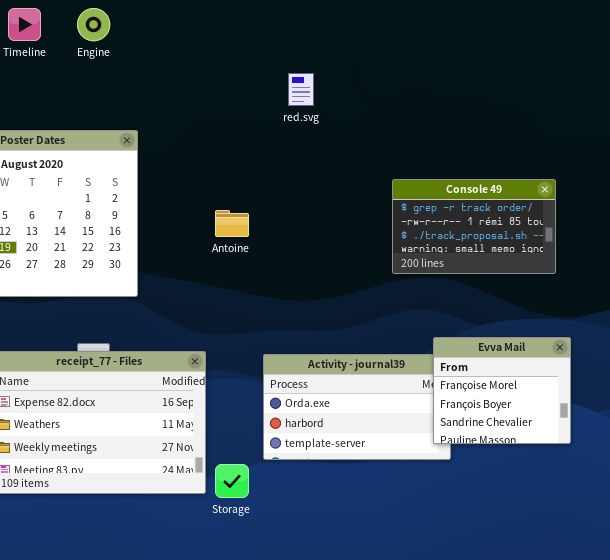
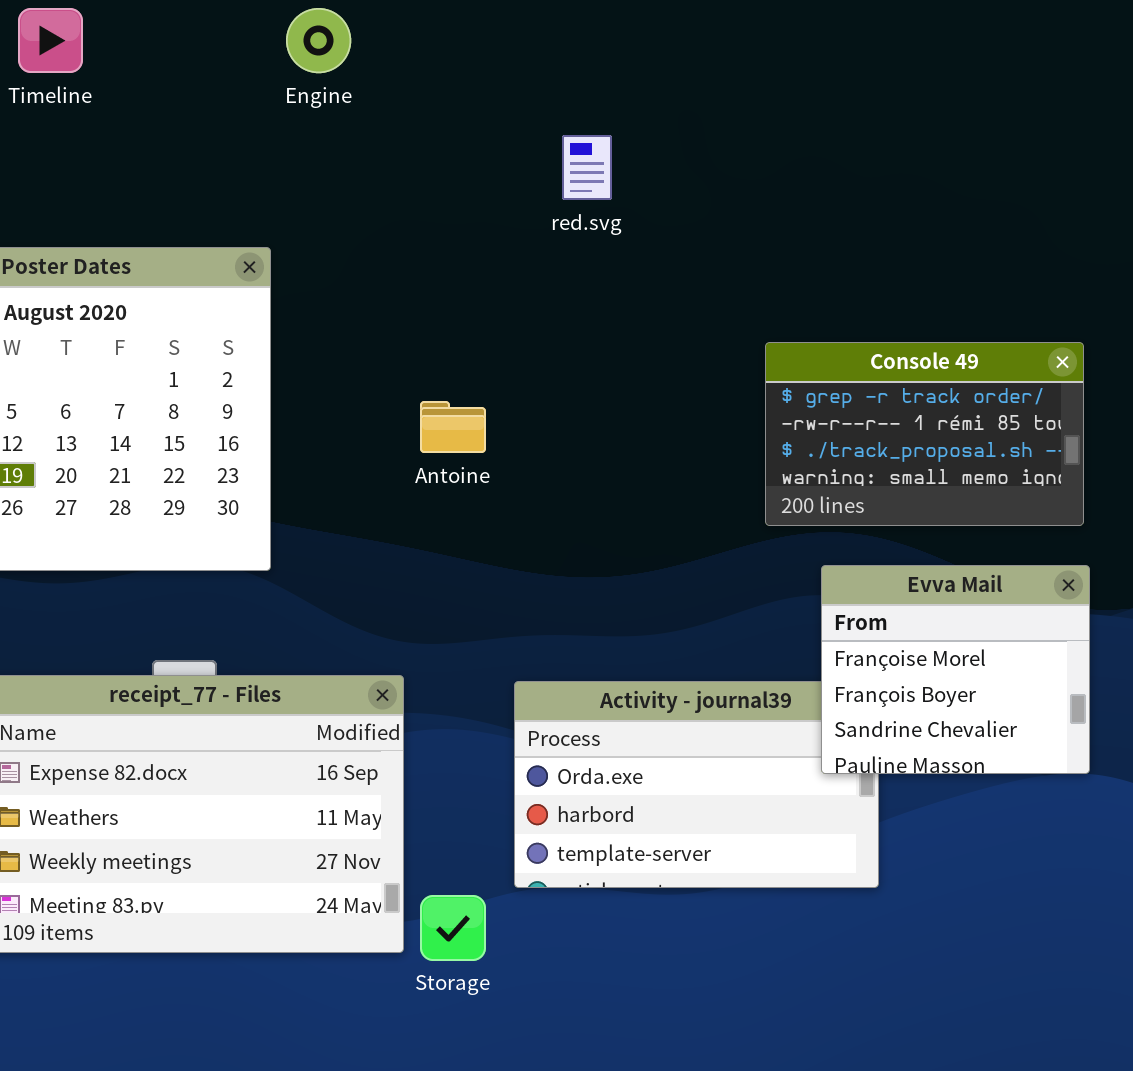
Engine: [77,8,110,41] -> [286,8,351,73], moved
Evva Mail: [433,337,571,444] -> [821,565,1090,774], moved

